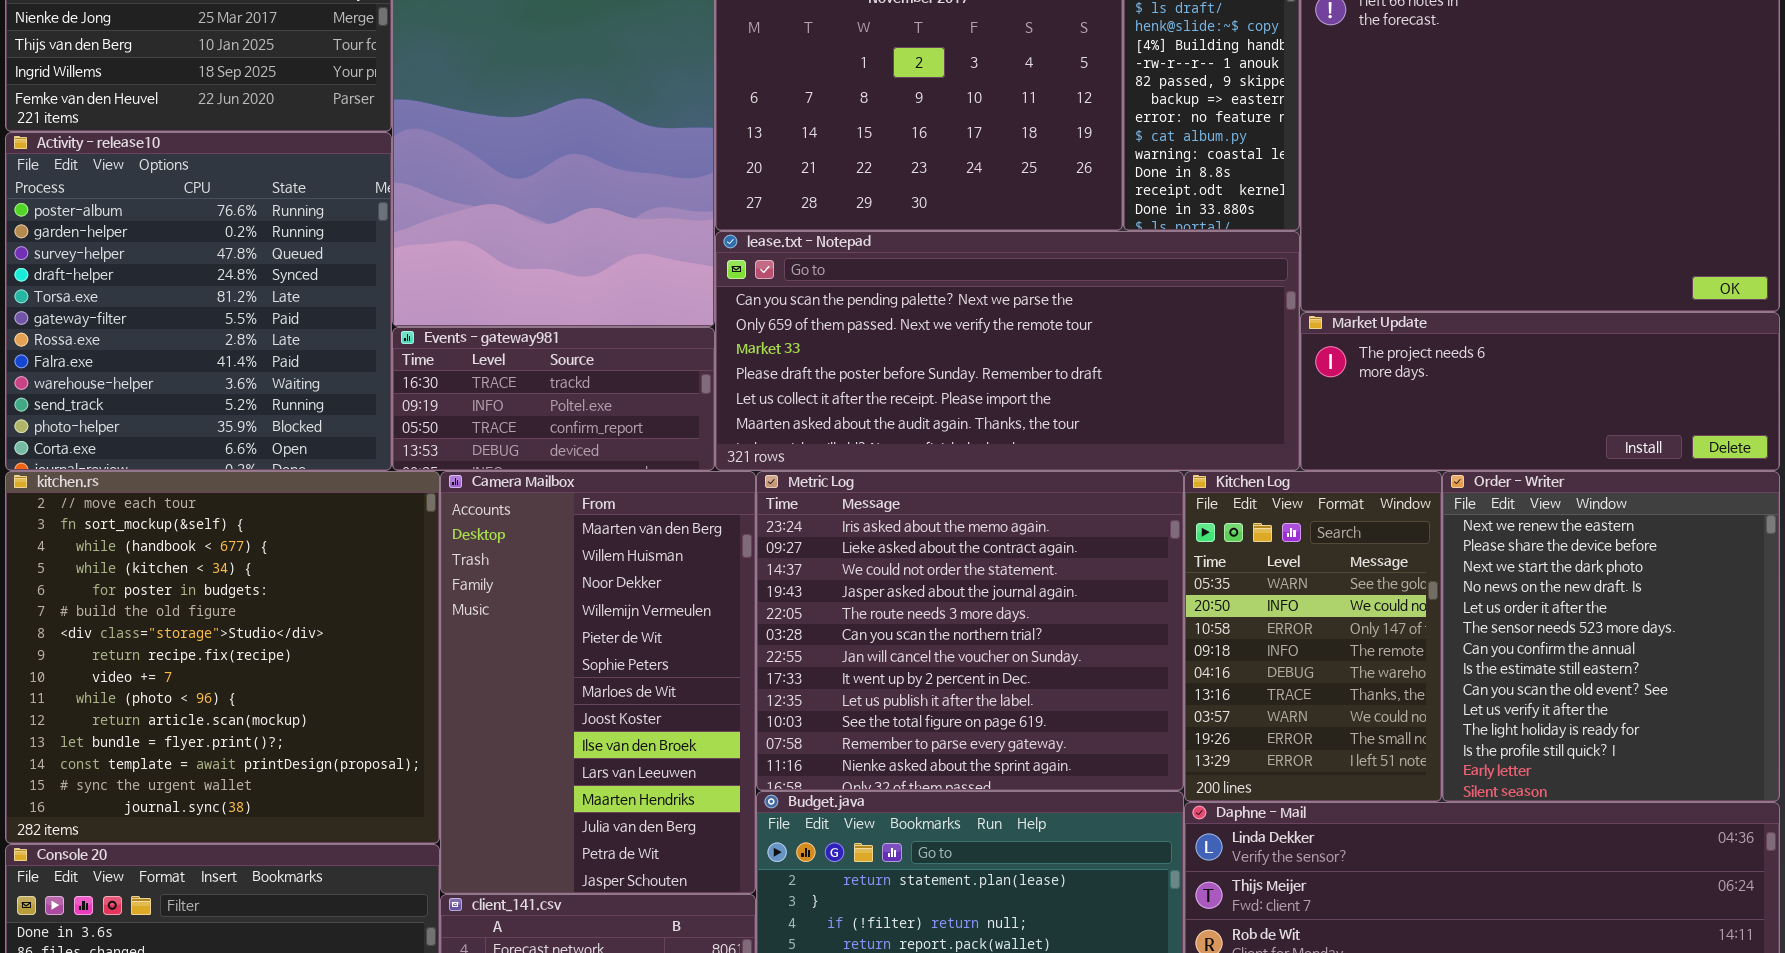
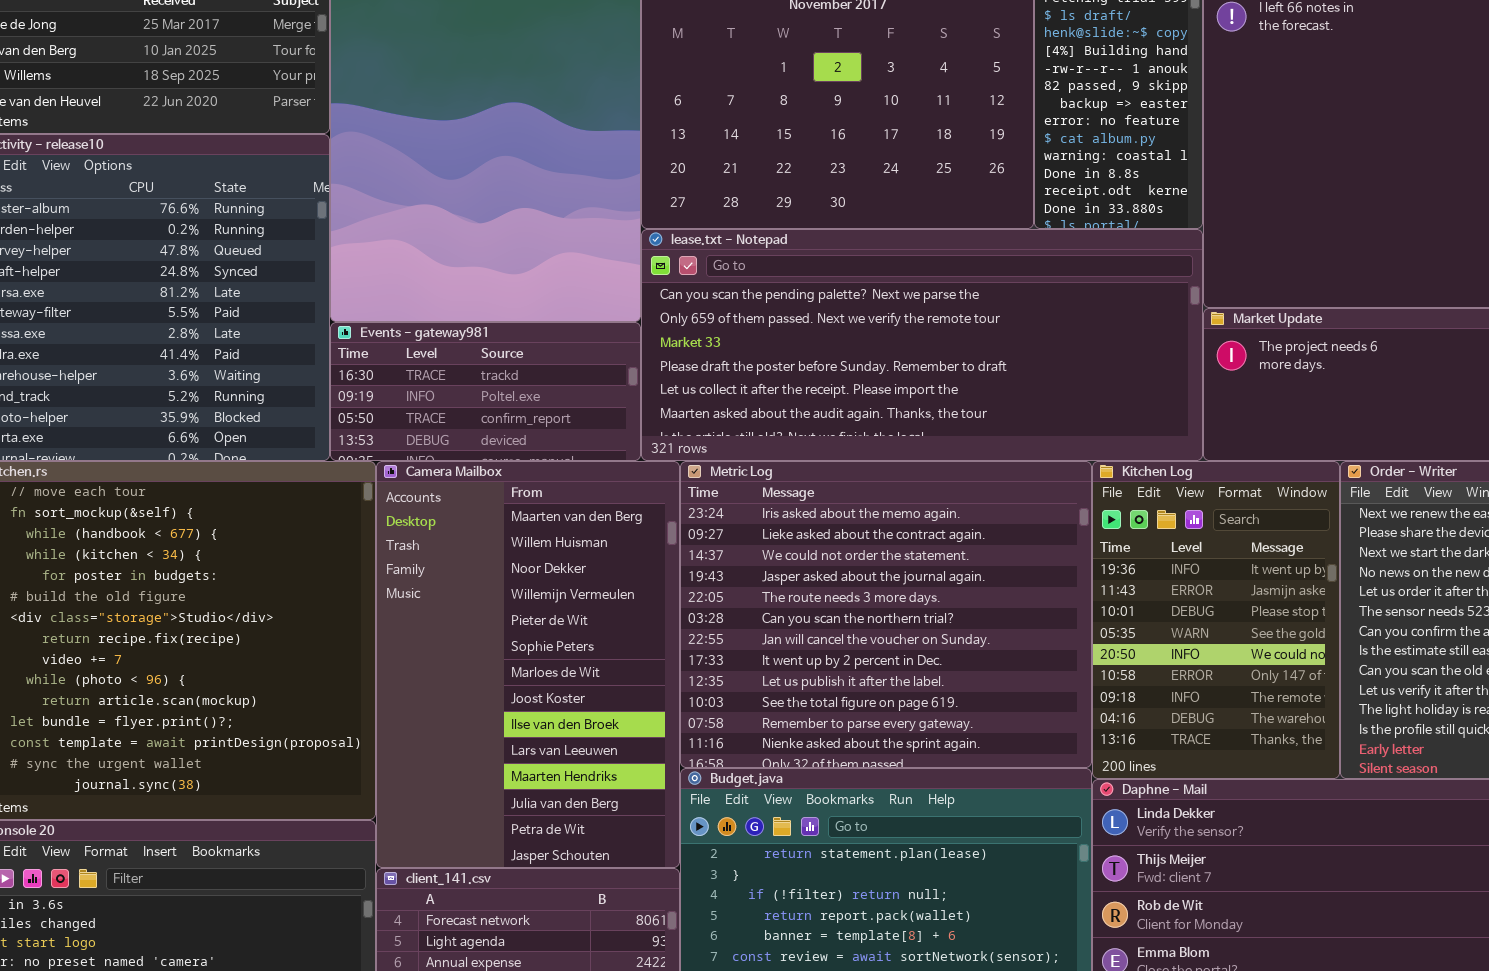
Kitchen Log: [1184,471,1442,802] -> [1092,461,1340,779], scrolled up 3 rows

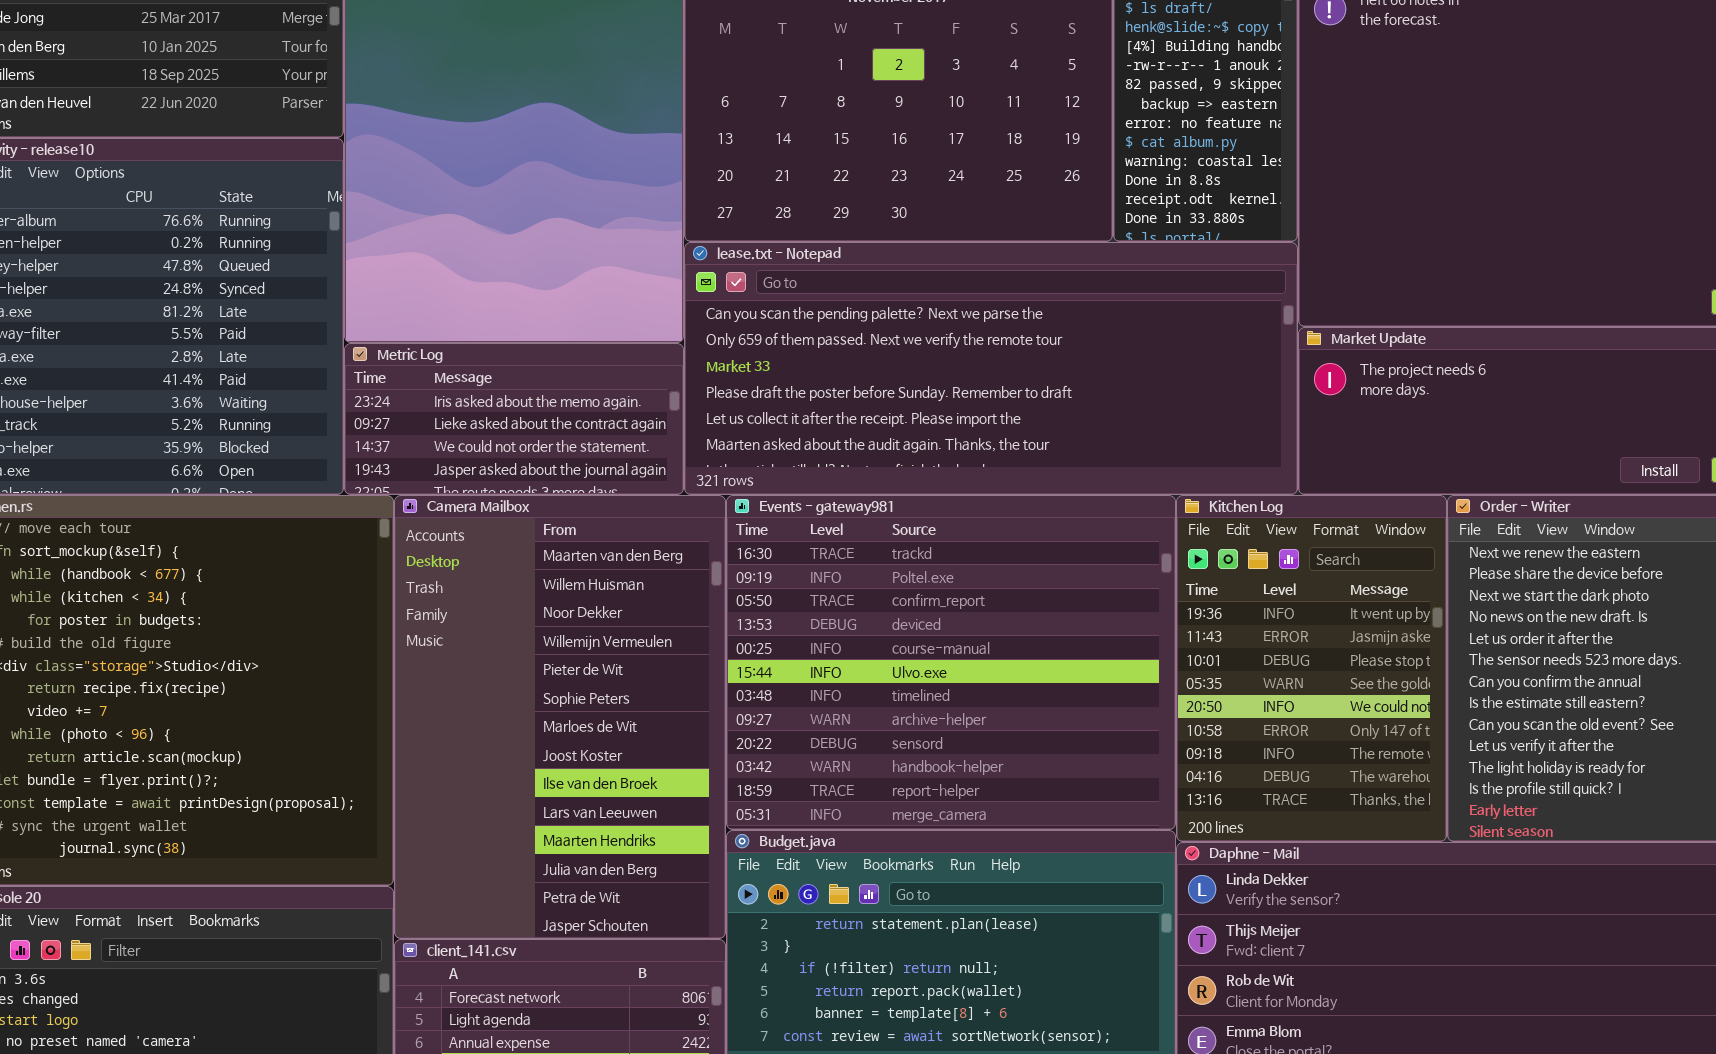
Events - gateway981: [330,322,641,461] -> [726,495,1176,830], moved, resized
Metric Log: [680,461,1092,768] -> [344,343,684,495], moved, resized

